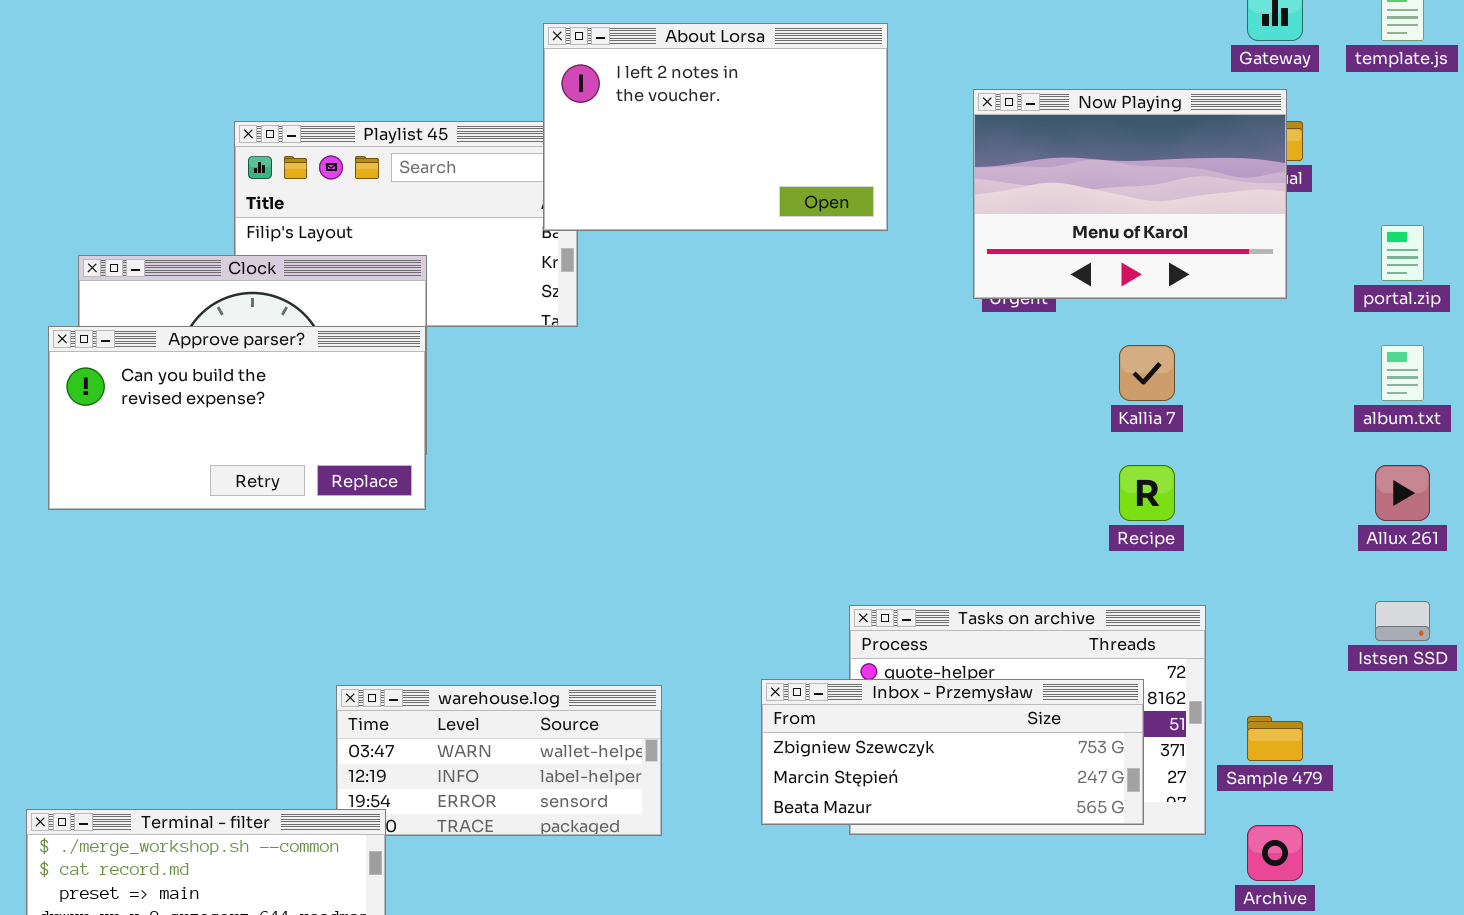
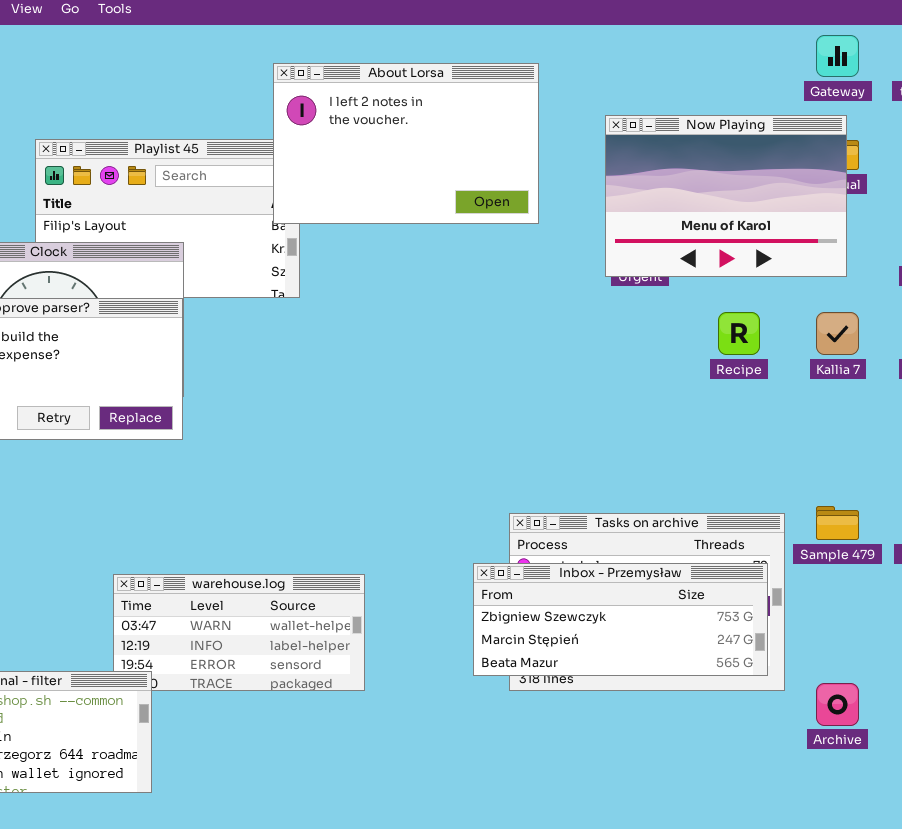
Kallia 7: [1119,345,1175,401] -> [816,312,859,355], moved
Recipe: [1119,465,1175,521] -> [718,312,760,355], moved
Inbox - Przemysław: [761,679,1144,825] -> [473,563,768,676], moved
Sample 479: [1247,716,1303,761] -> [816,506,859,540], moved

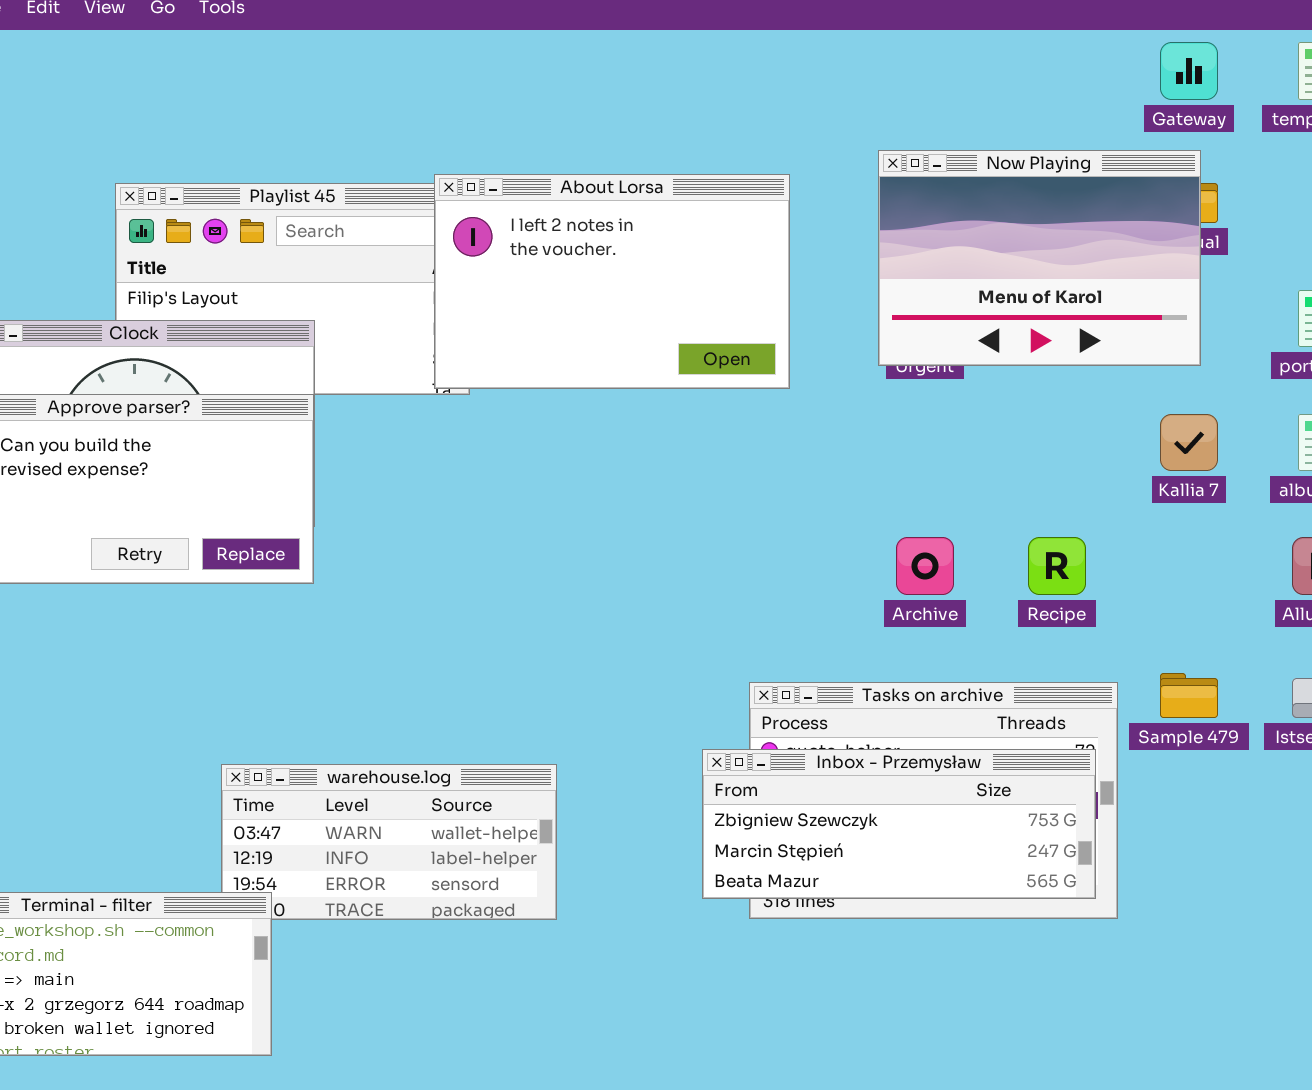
About Lorsa: [273,63,539,224] -> [434,174,790,389], moved
Recipe: [718,312,760,355] -> [1028,537,1086,595], moved
Archive: [816,683,859,726] -> [896,537,954,595], moved

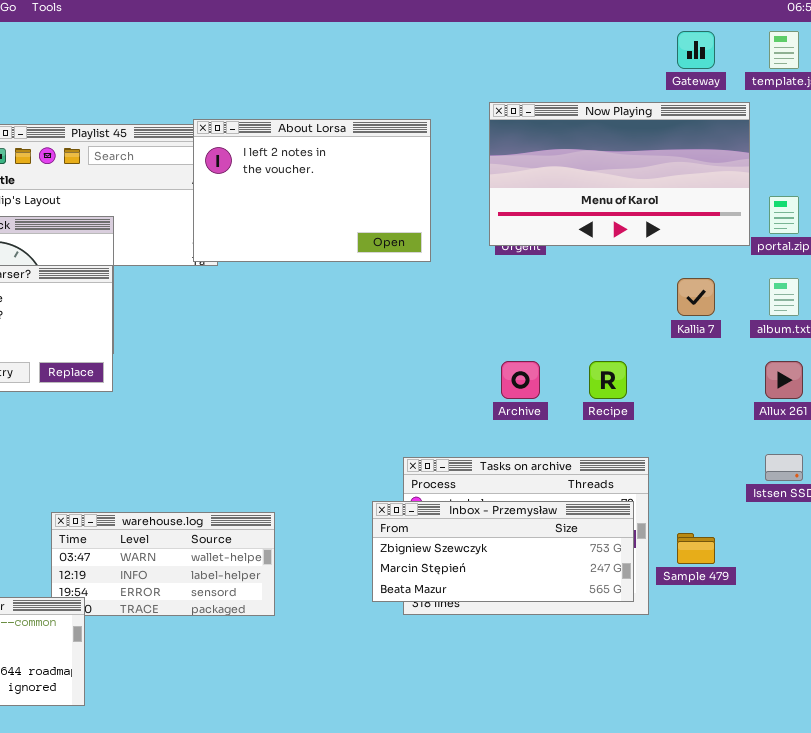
Now Playing: [878,150,1201,366] -> [489,102,750,246], resized
Sample 479: [1160,673,1218,718] -> [677,533,715,564], moved

